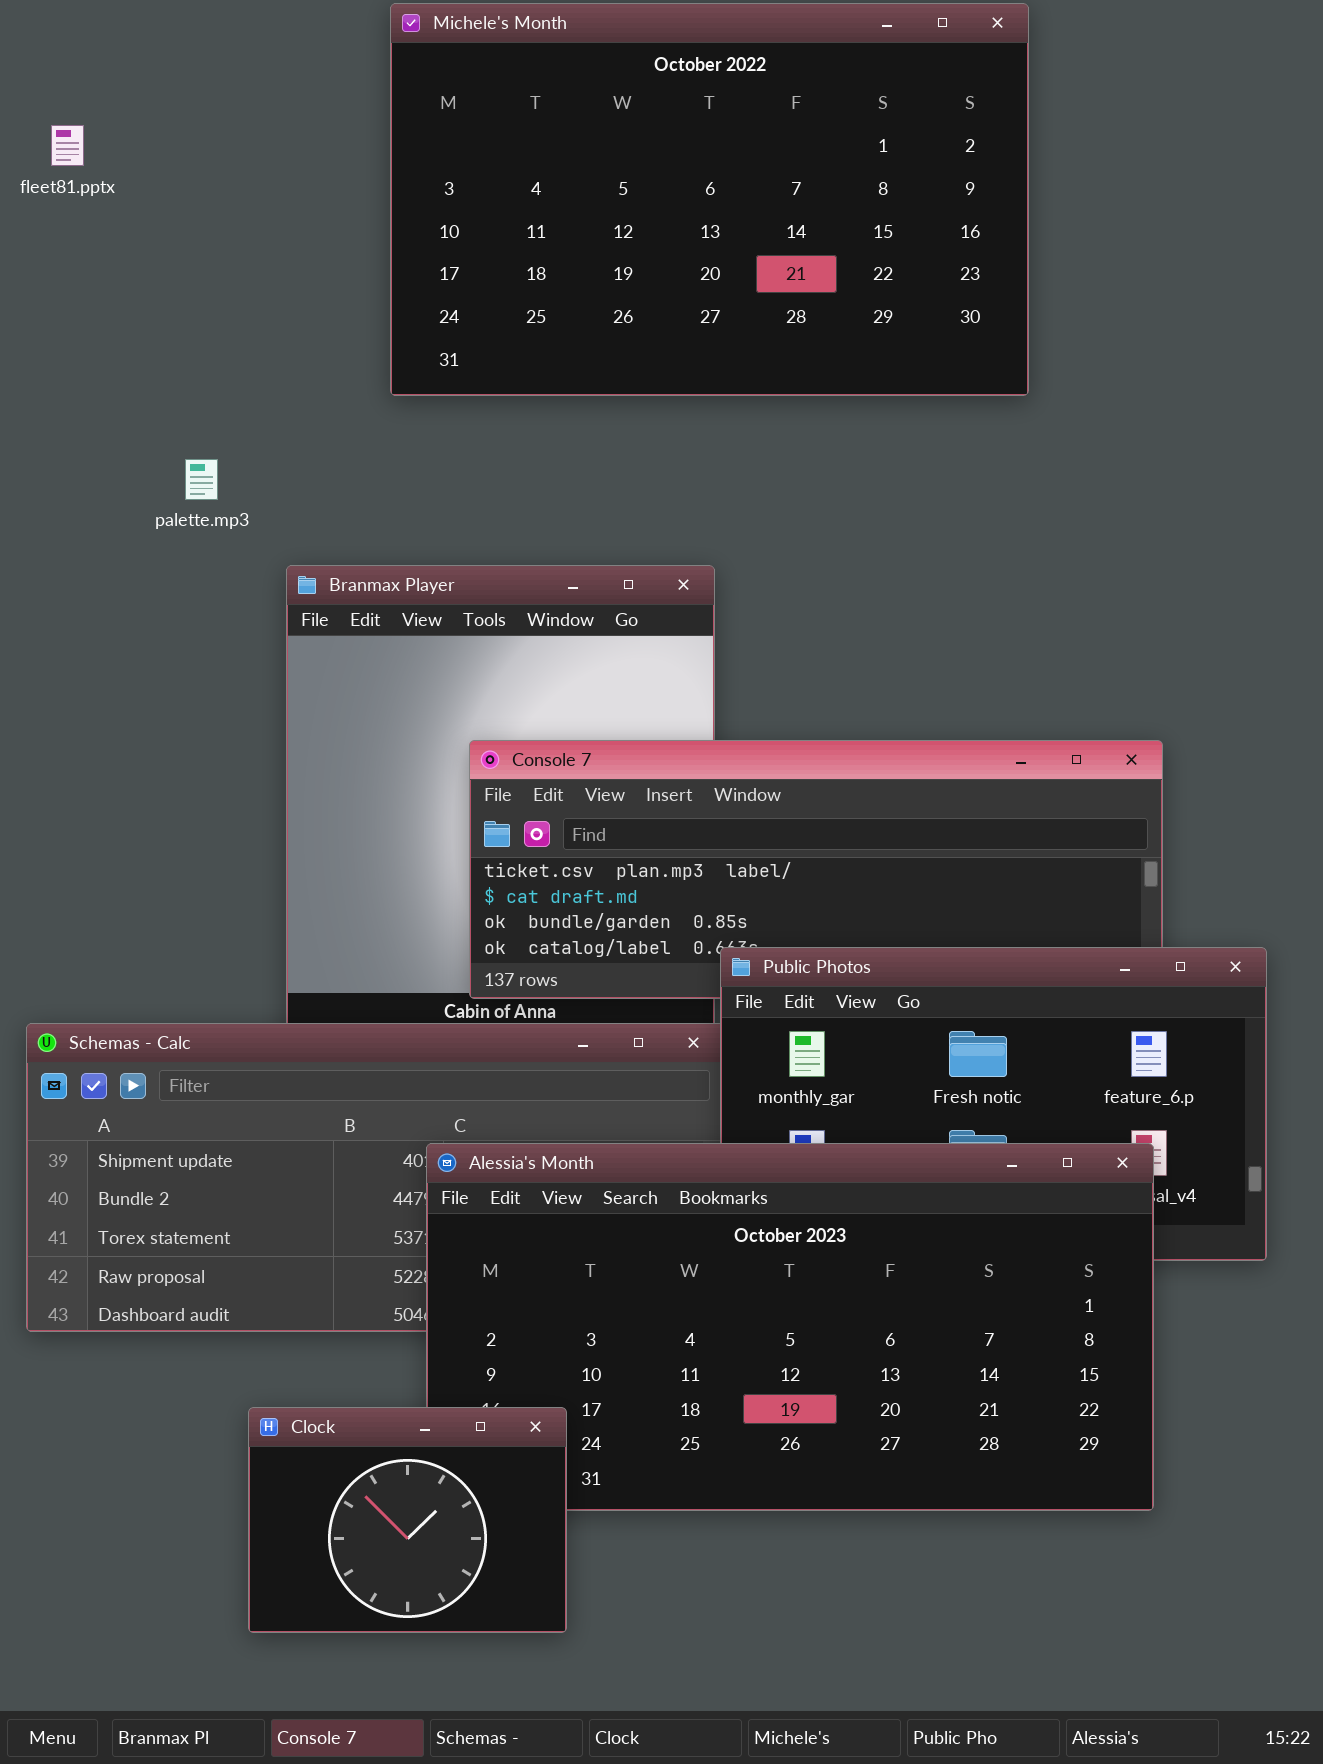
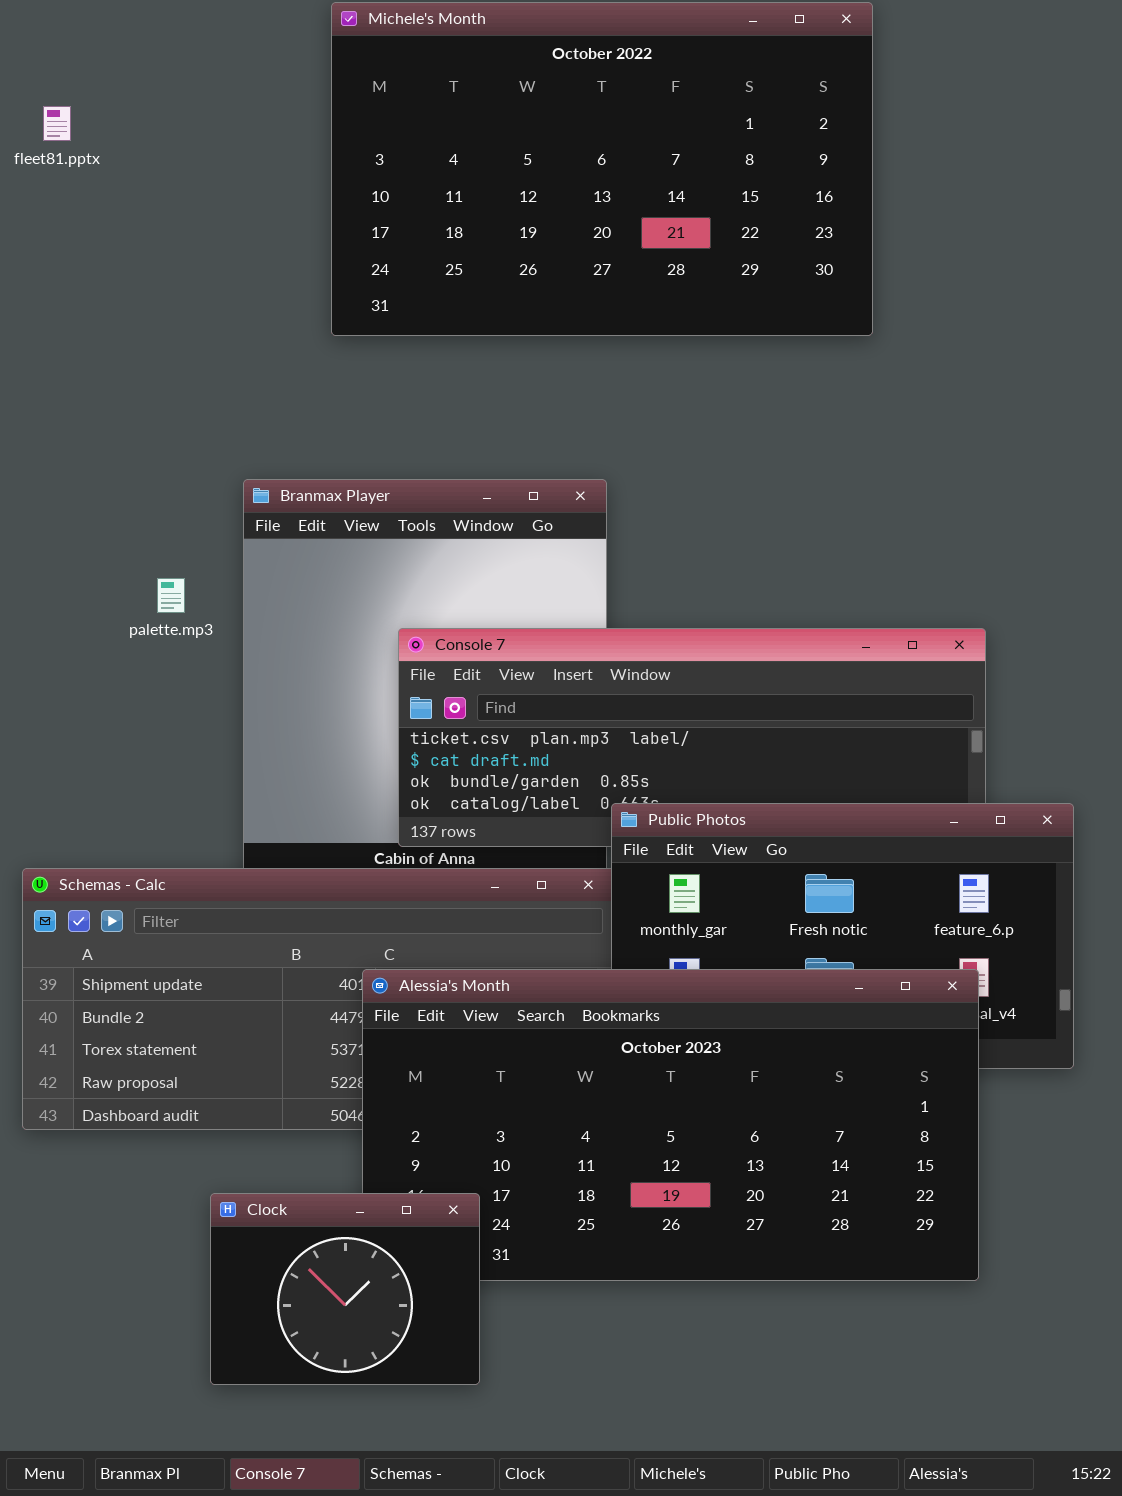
palette.mp3: [185,459,218,500] -> [157,578,185,613], moved

